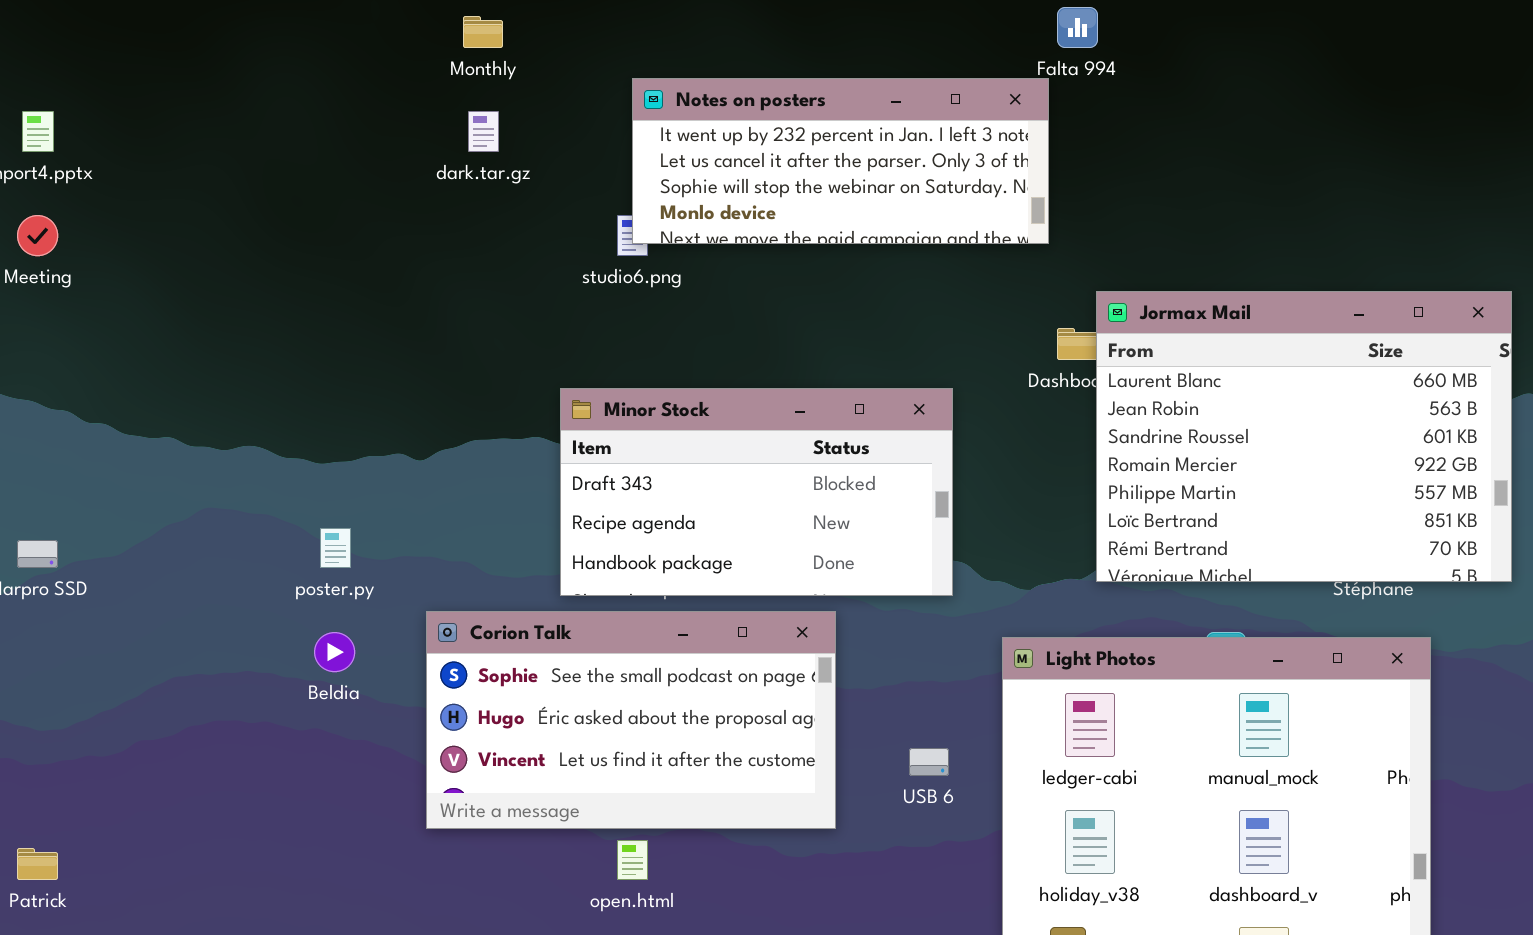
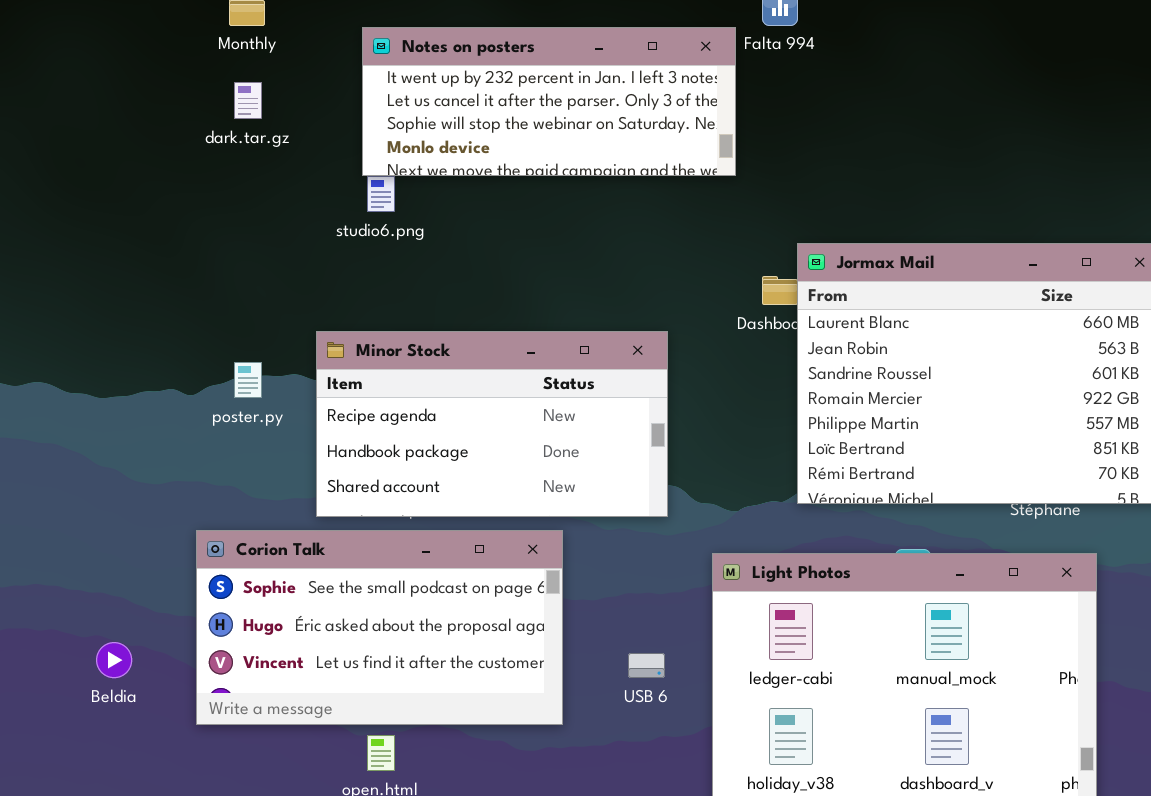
Notes on posters: [632,78,1049,244] -> [362,27,736,176], moved
Minor Stock: [560,388,953,596] -> [316,331,668,517], scrolled down 1 row
poster.py: [320,528,351,568] -> [234,362,262,398], moved
Beldia: [314,632,355,672] -> [96,642,132,678], moved

